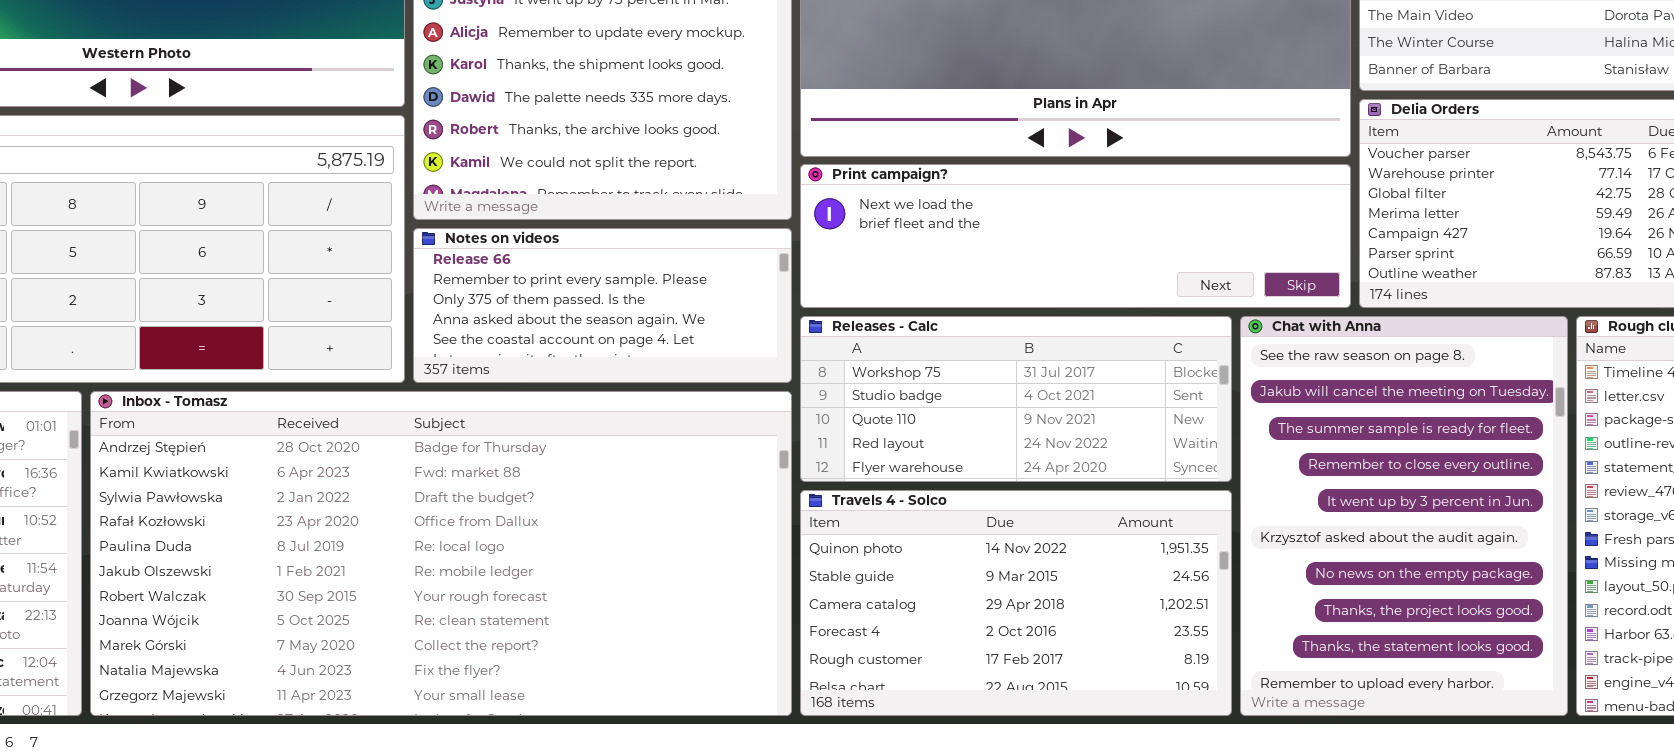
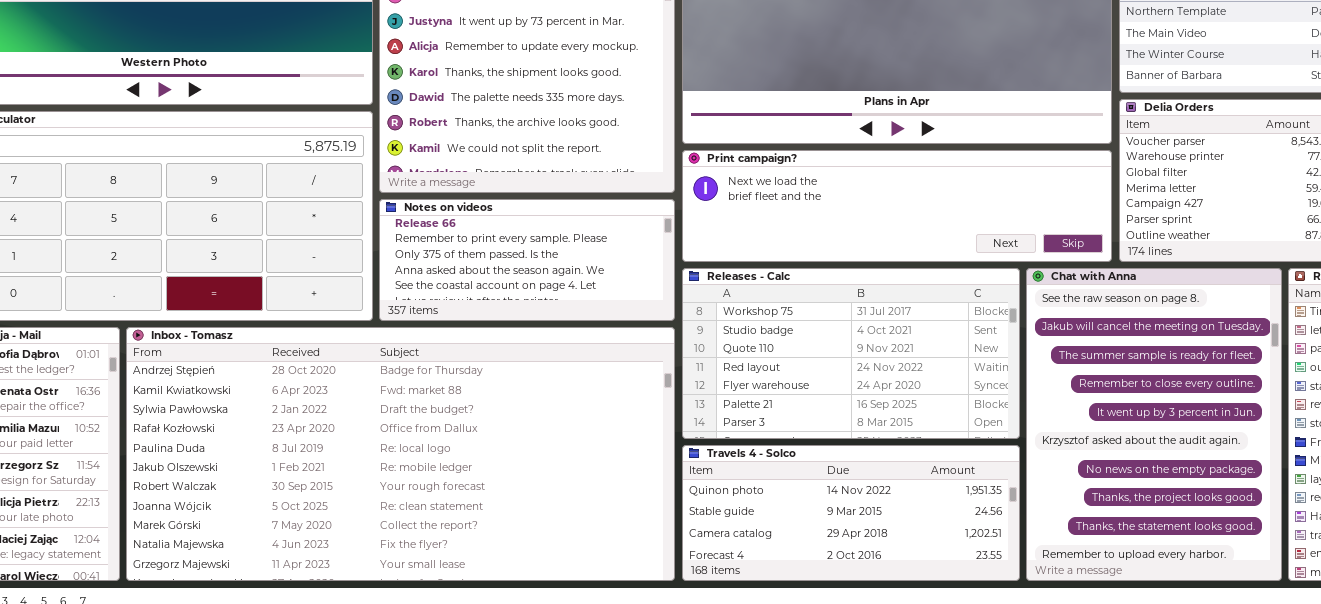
Releases - Calc: [800,316,1232,482] -> [682,268,1020,439], resized
Travels 4 - Solco: [800,490,1232,716] -> [682,445,1020,581], resized

